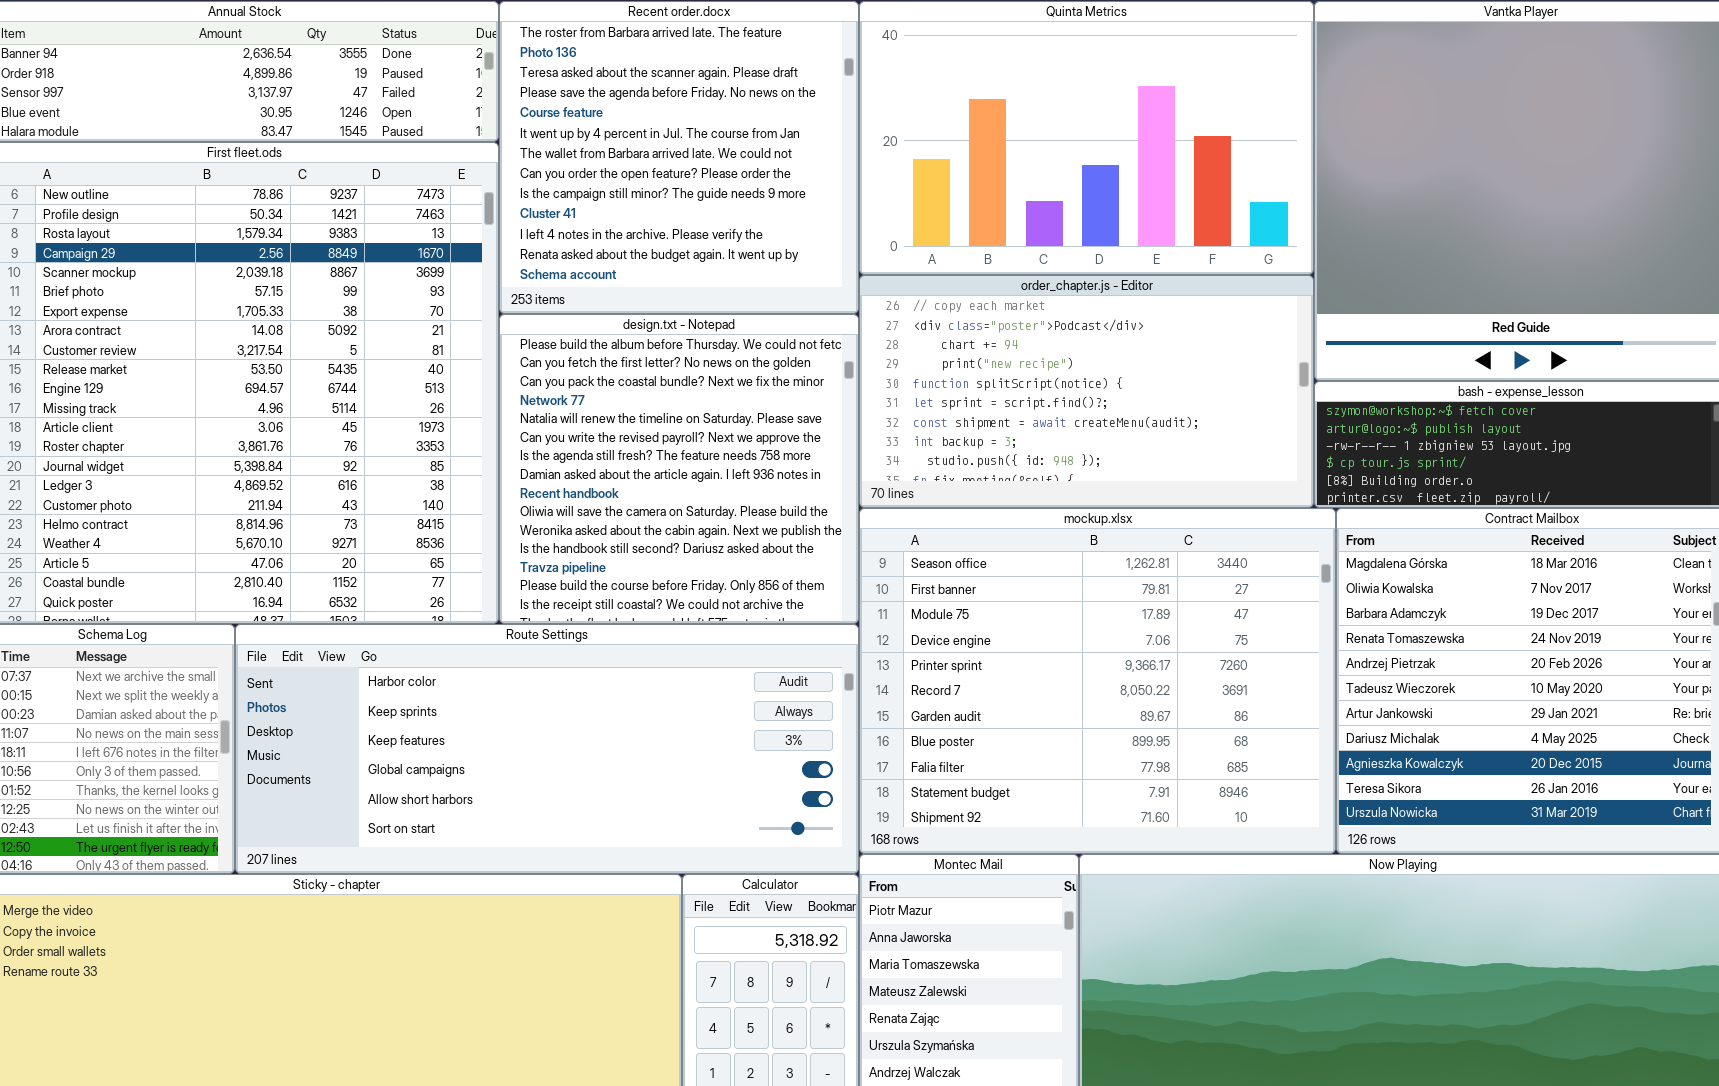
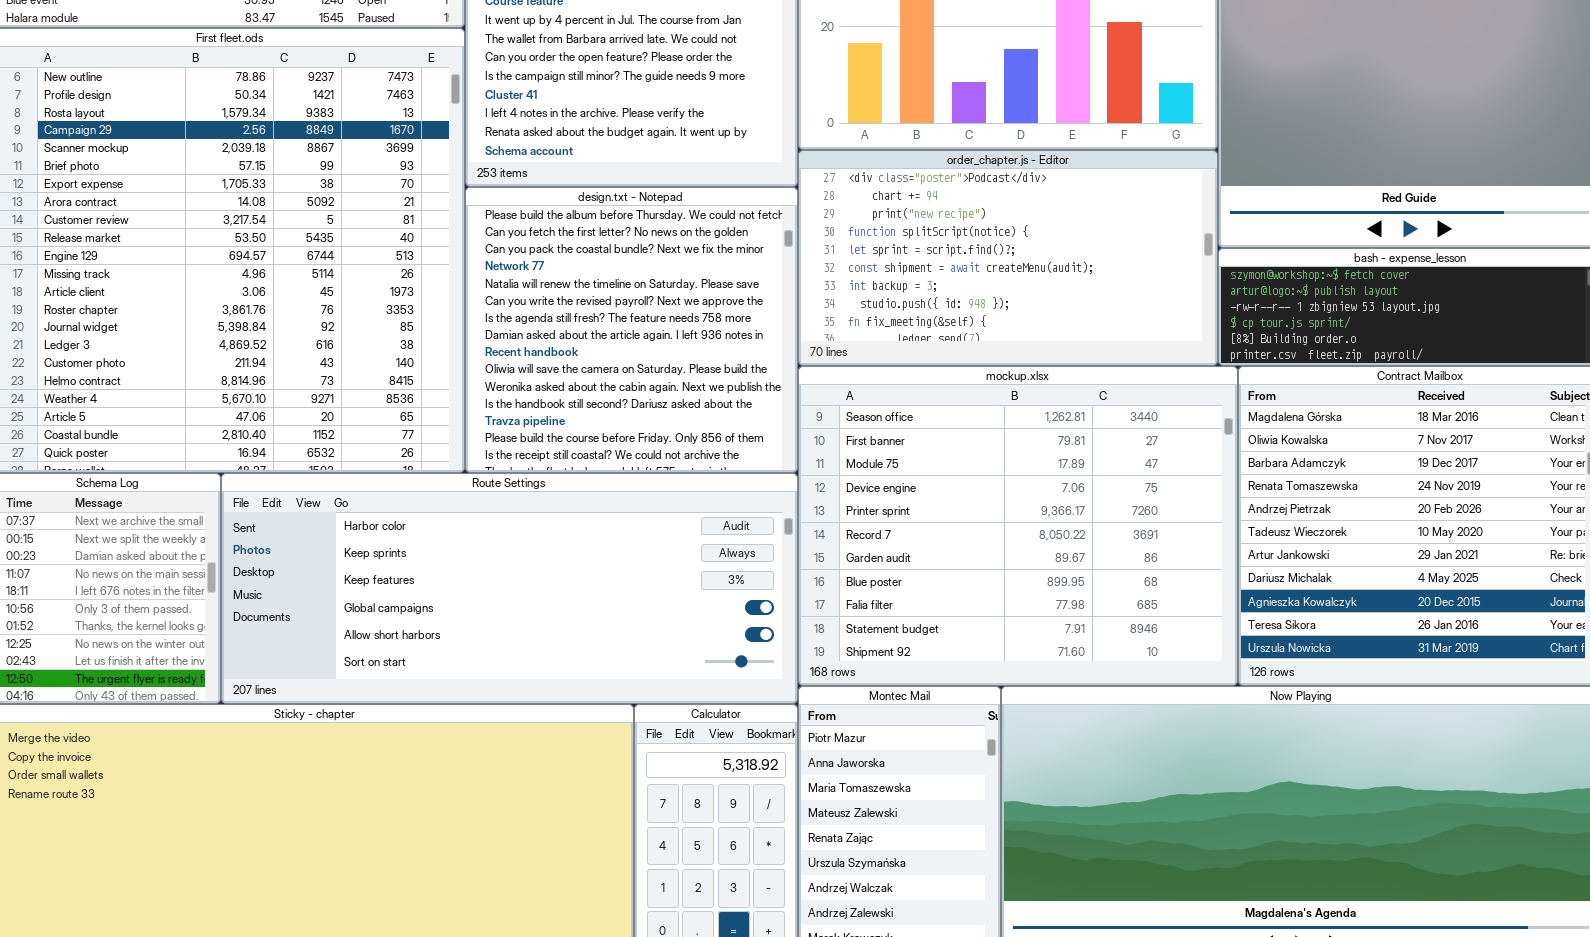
order_chapter.js - Editor: [859,275,1314,508] -> [798,150,1218,366], scrolled down 1 row

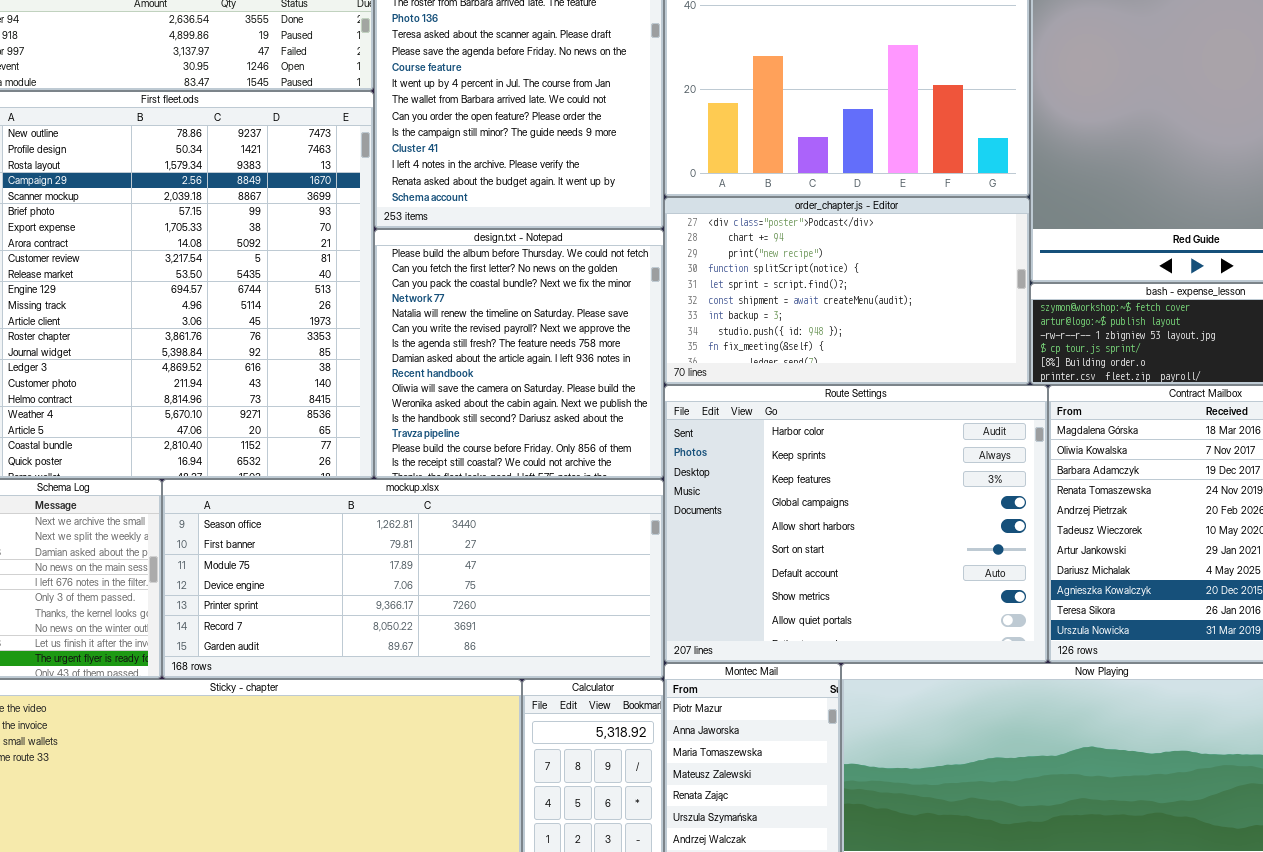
mockup.xlsx: [798,366,1238,686] -> [162,479,664,679], moved, resized
Route Settings: [221,473,798,704] -> [664,385,1048,663], moved, resized

